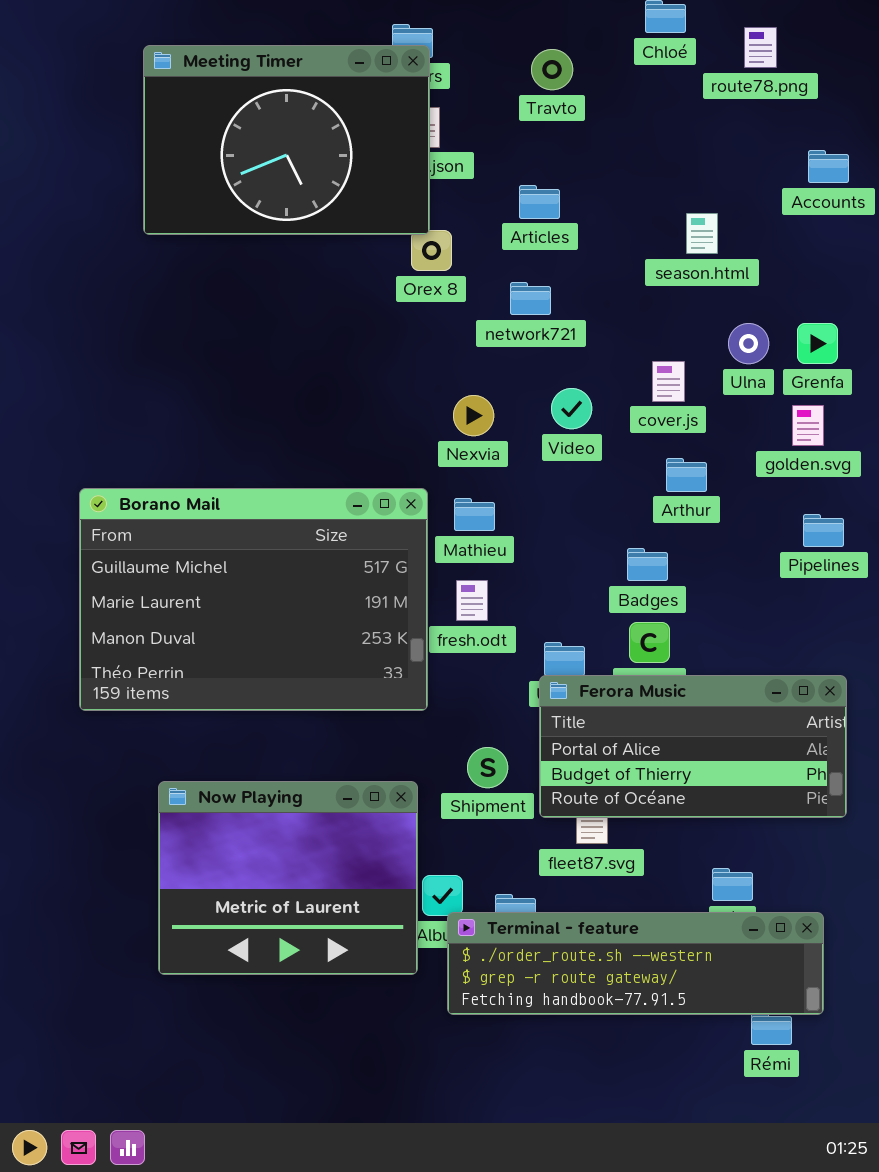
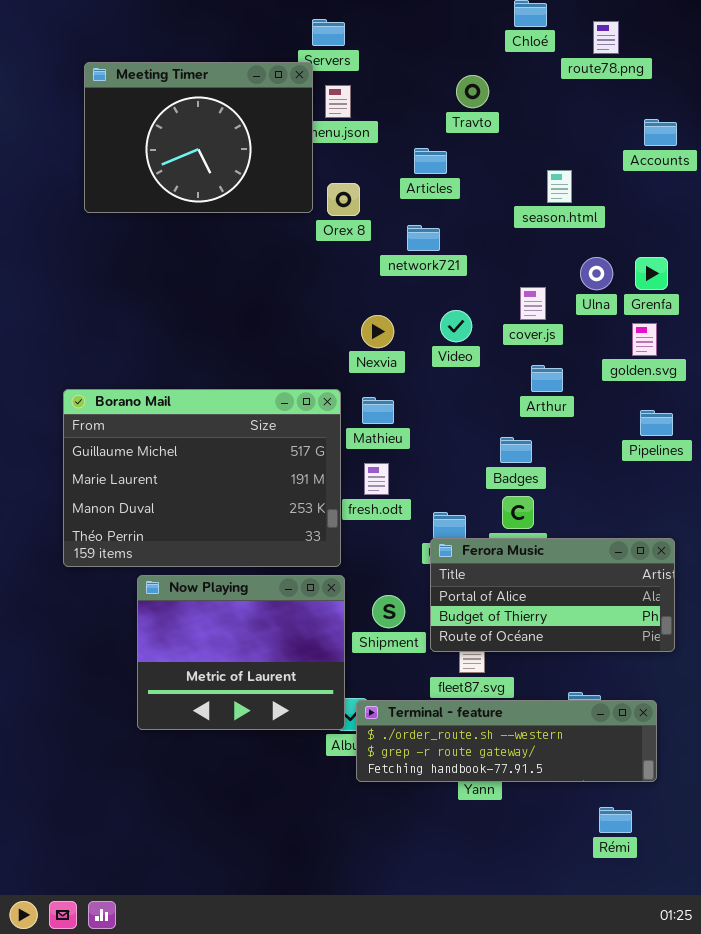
Meeting Timer: [143,45,430,235] -> [84,62,313,213], moved
Travto: [531,49,573,90] -> [456,75,489,108], moved
Now Playing: [158,781,418,975] -> [137,575,345,730], moved
Terminal - feature: [447,912,824,1015] -> [356,700,657,782], moved

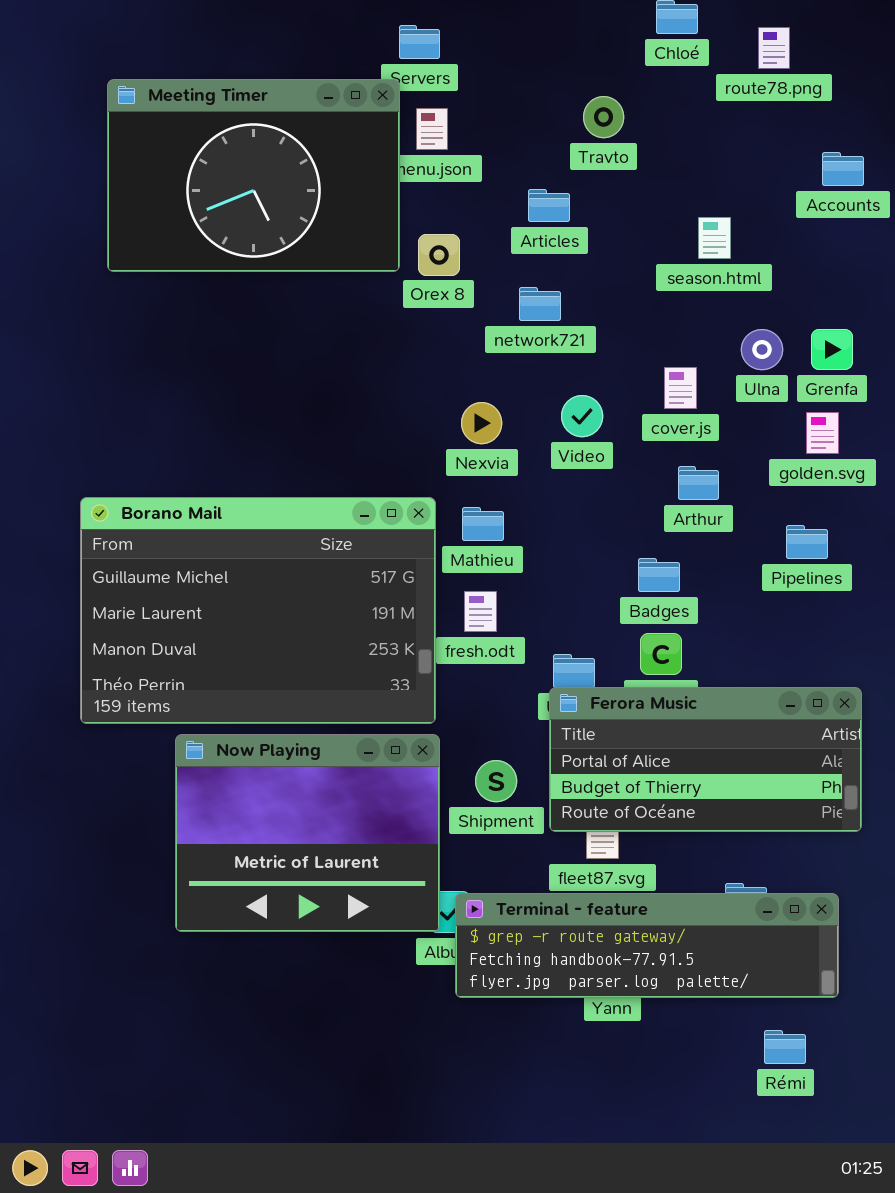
Pipelines: [640,410,673,436] -> [786,525,828,559], moved
Terminal - feature: [356,700,657,782] -> [455,893,839,998], scrolled down 1 row

